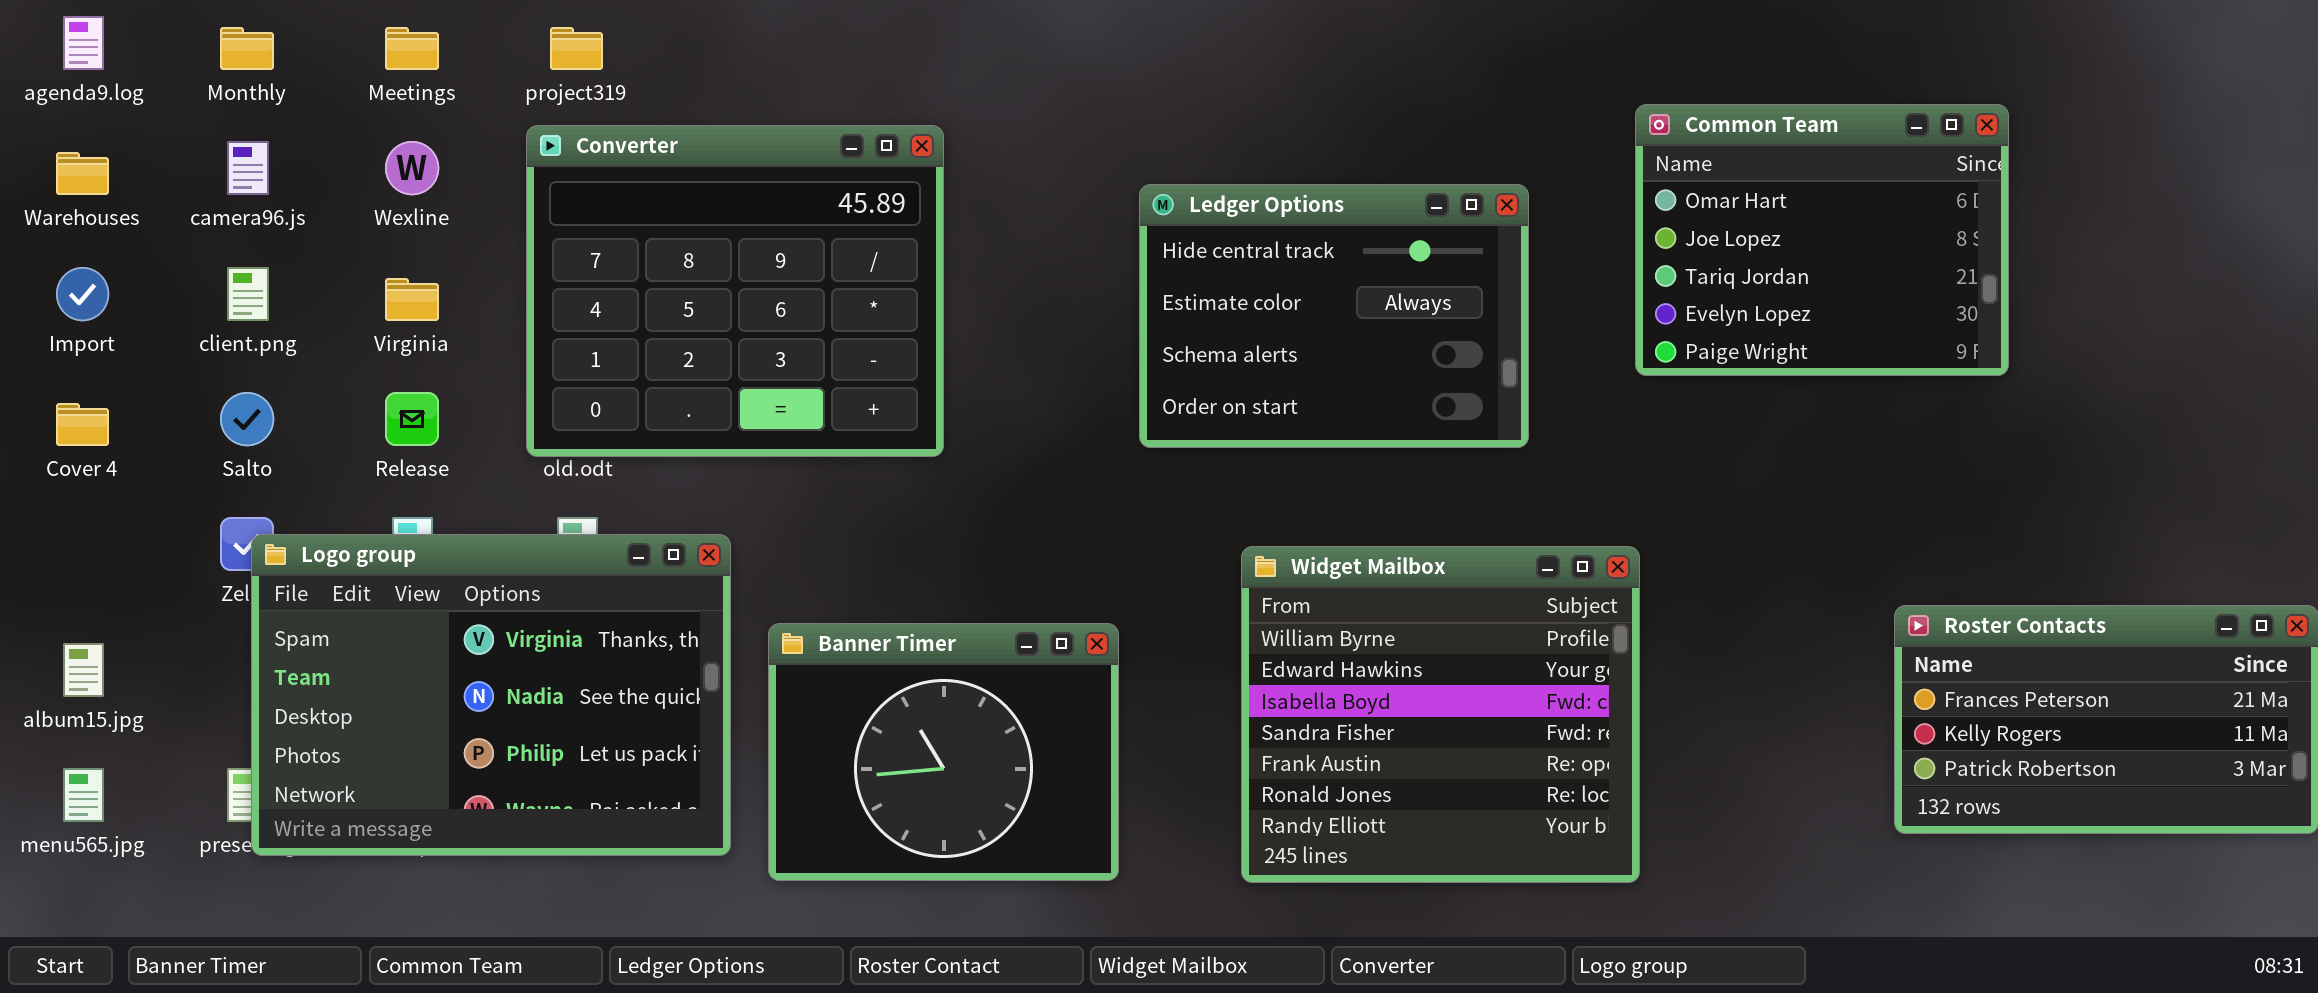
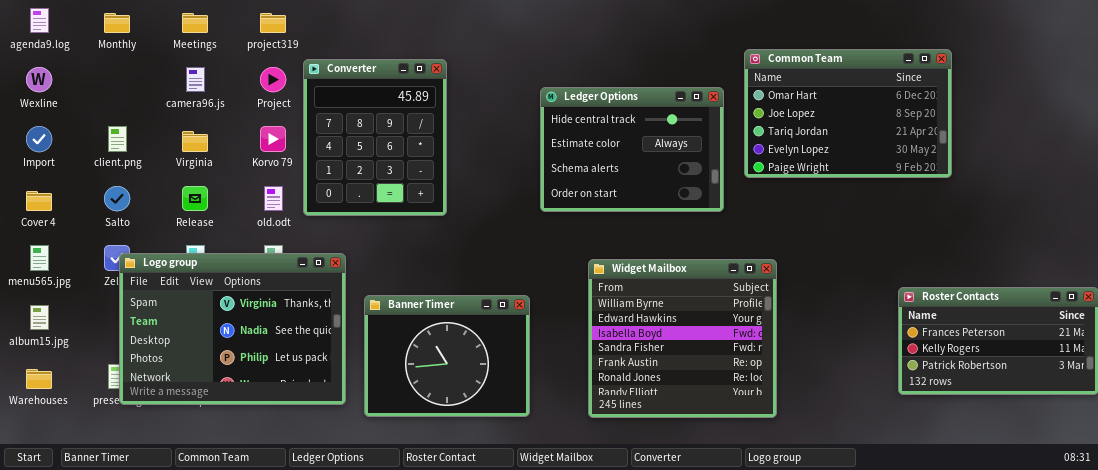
Common Team: [1635,104,2009,376] -> [744,49,952,178], resized
Converter: [526,125,944,457] -> [303,59,447,216], resized
camera96.js: [227,141,269,195] -> [186,67,205,92], moved
Wexline: [385,141,439,195] -> [26,67,52,92], moved
Warehouses: [56,152,109,195] -> [26,369,52,389], moved
menu565.jpg: [63,768,104,822] -> [30,245,49,271], moved

